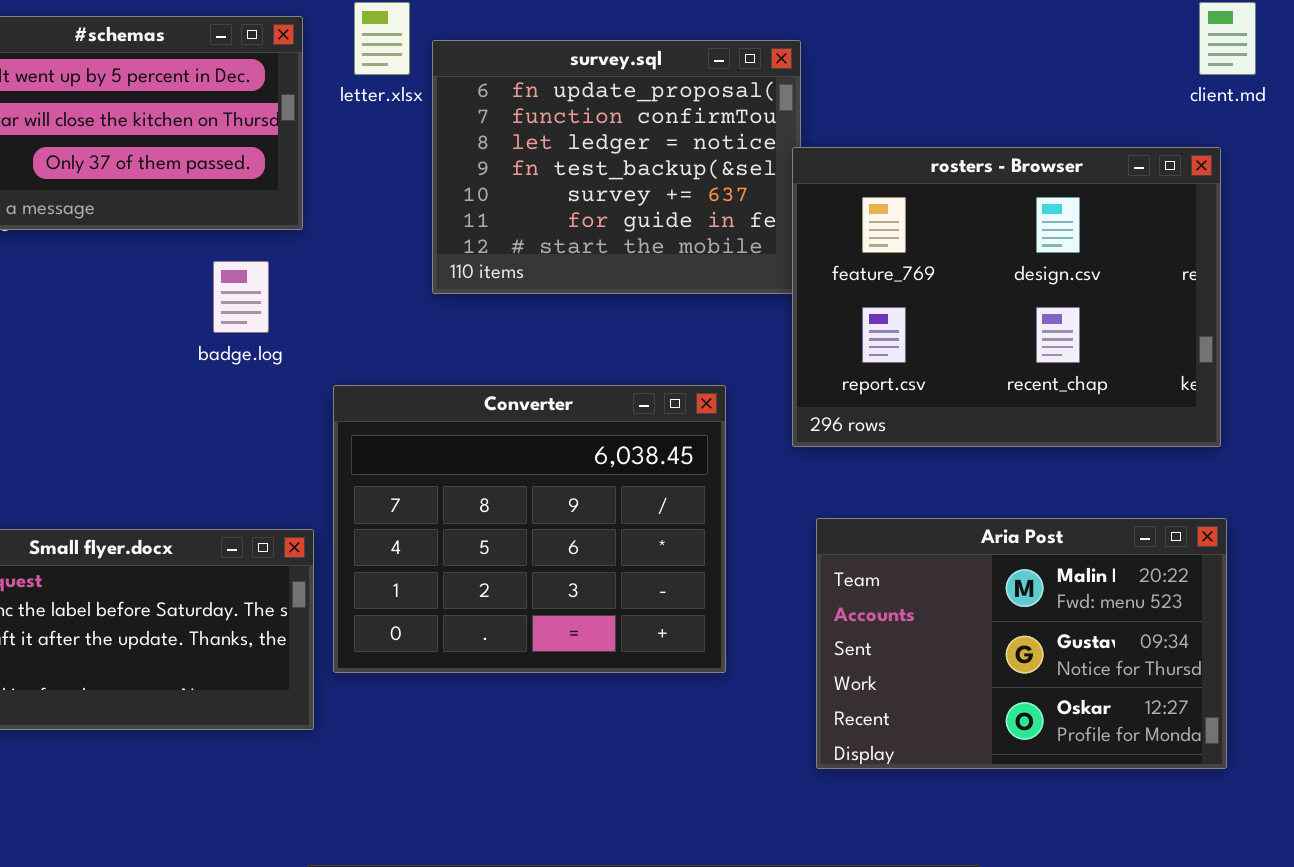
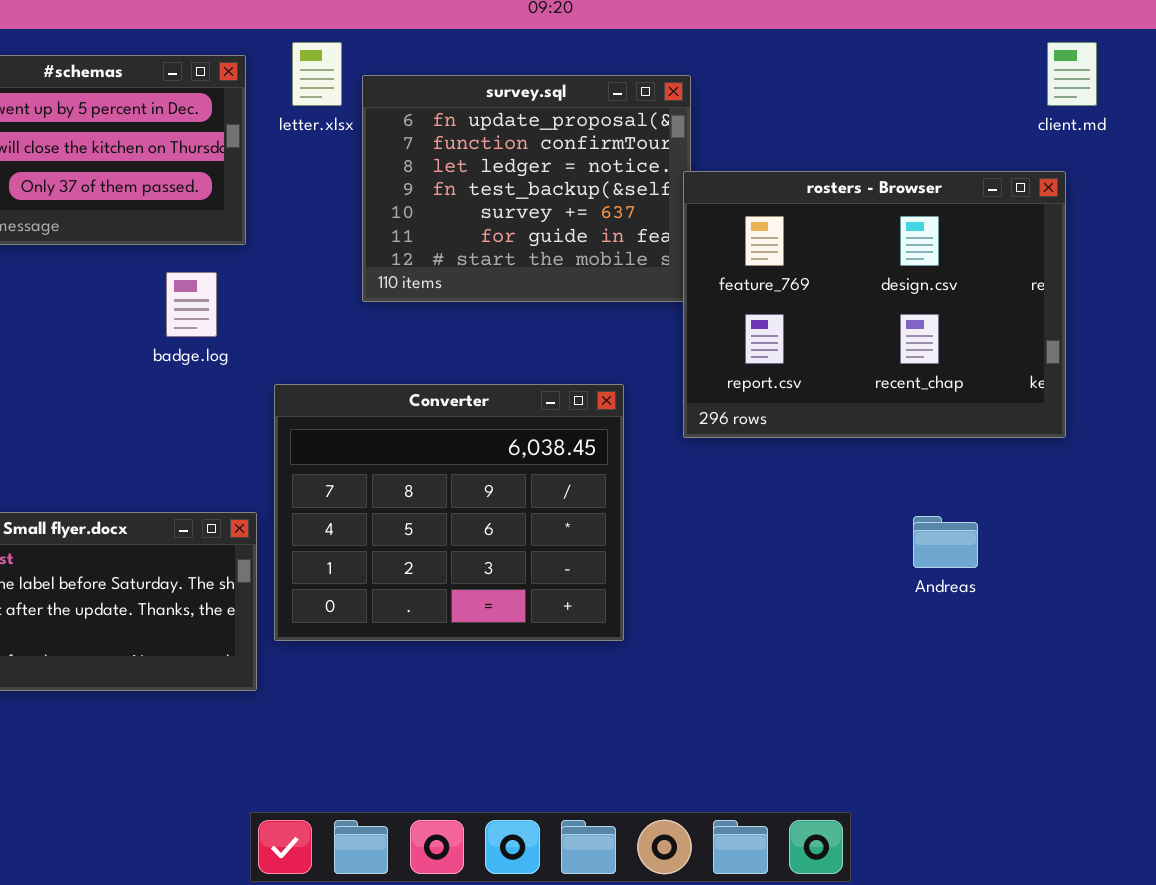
Aria Post: [816,518,1227,769] -> none, closed

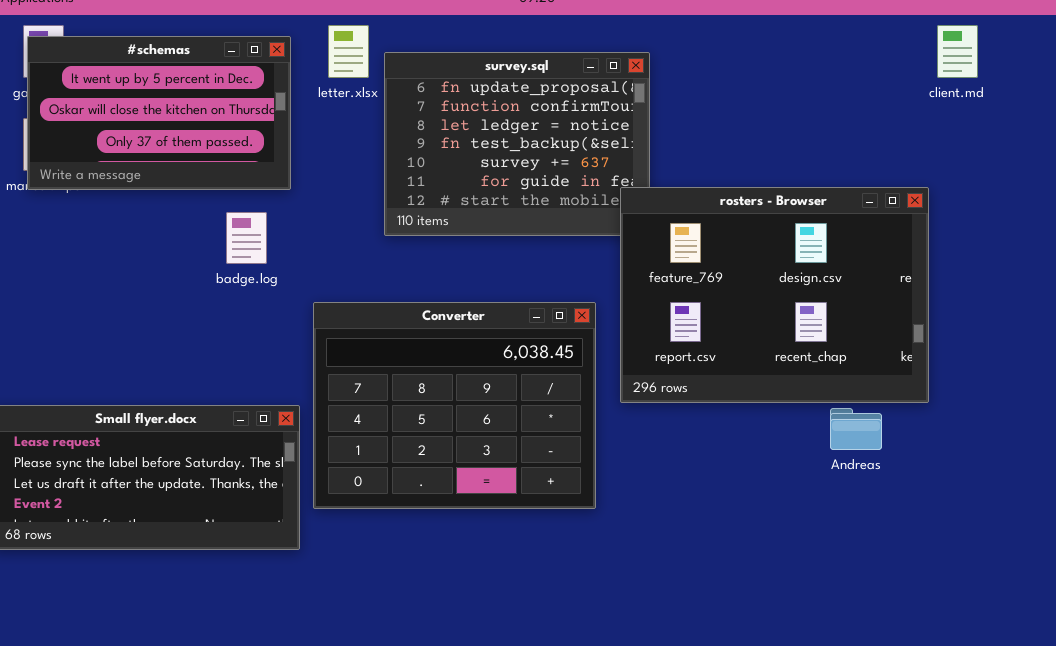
rosters - Browser: [683,171,1066,438] -> [620,187,929,403], moved

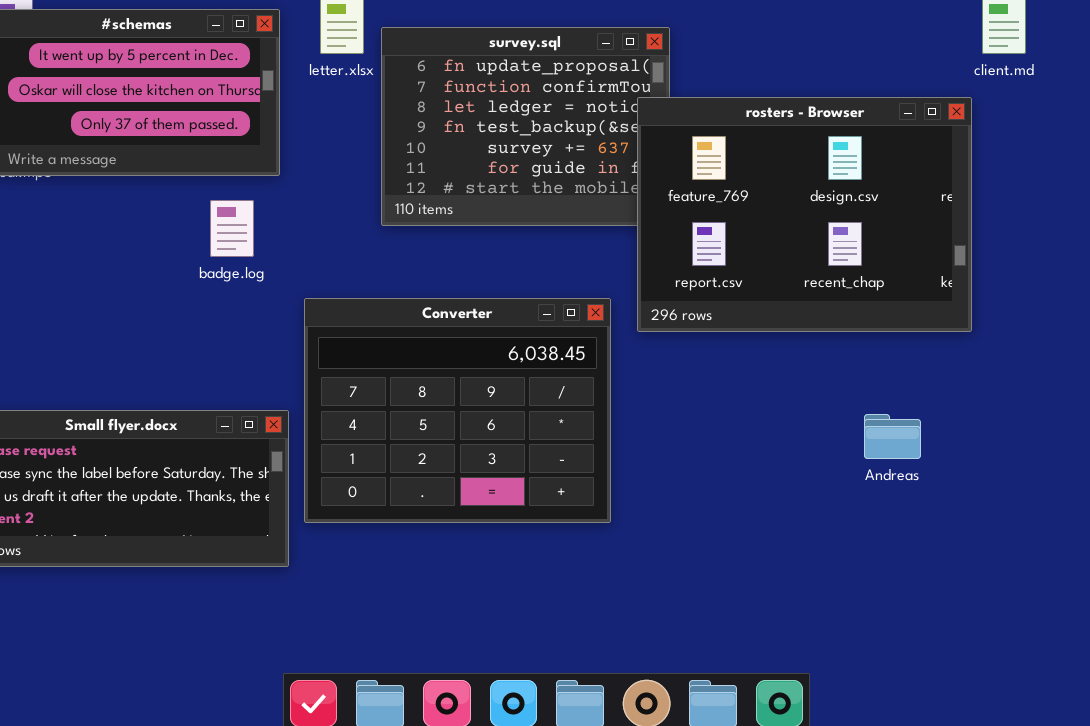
rosters - Browser: [620,187,929,403] -> [637,97,972,332], moved

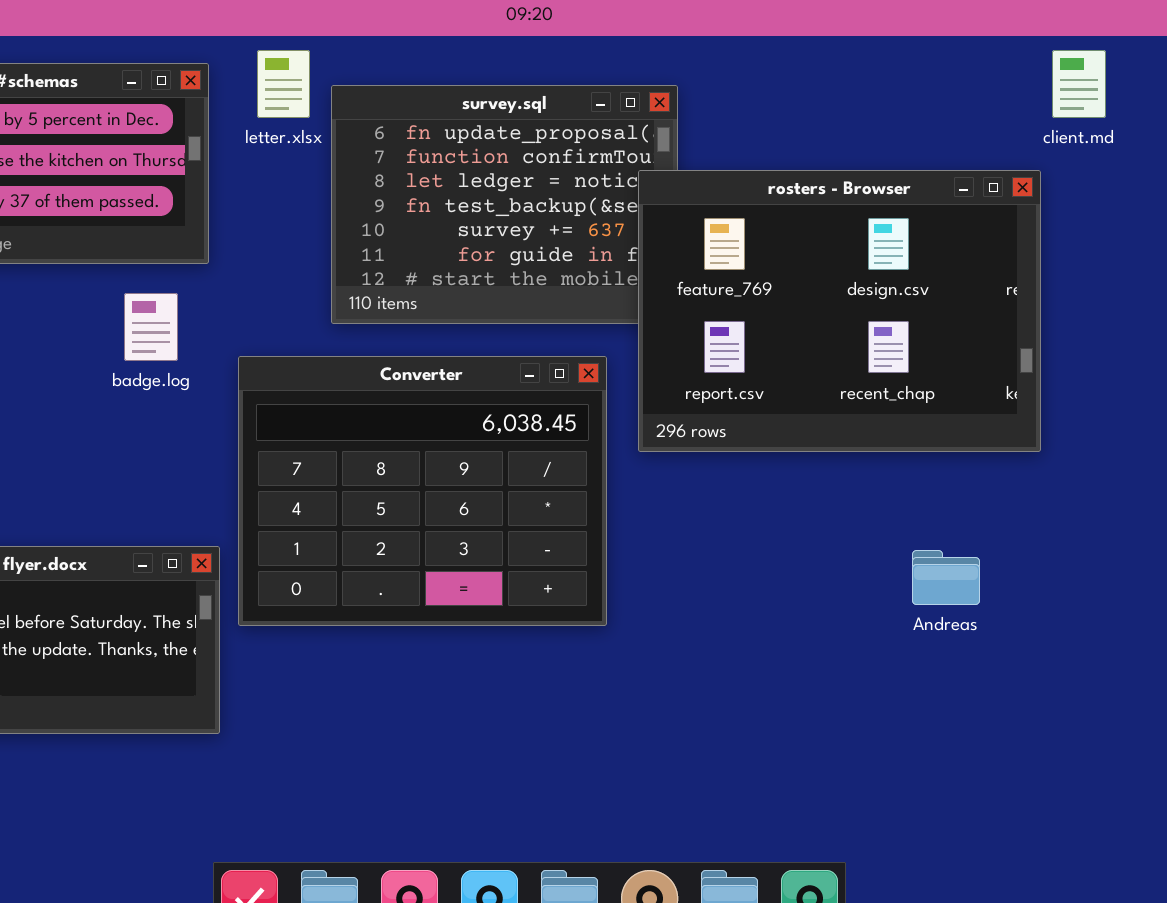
Converter: [304,298,611,523] -> [238,356,607,626], moved

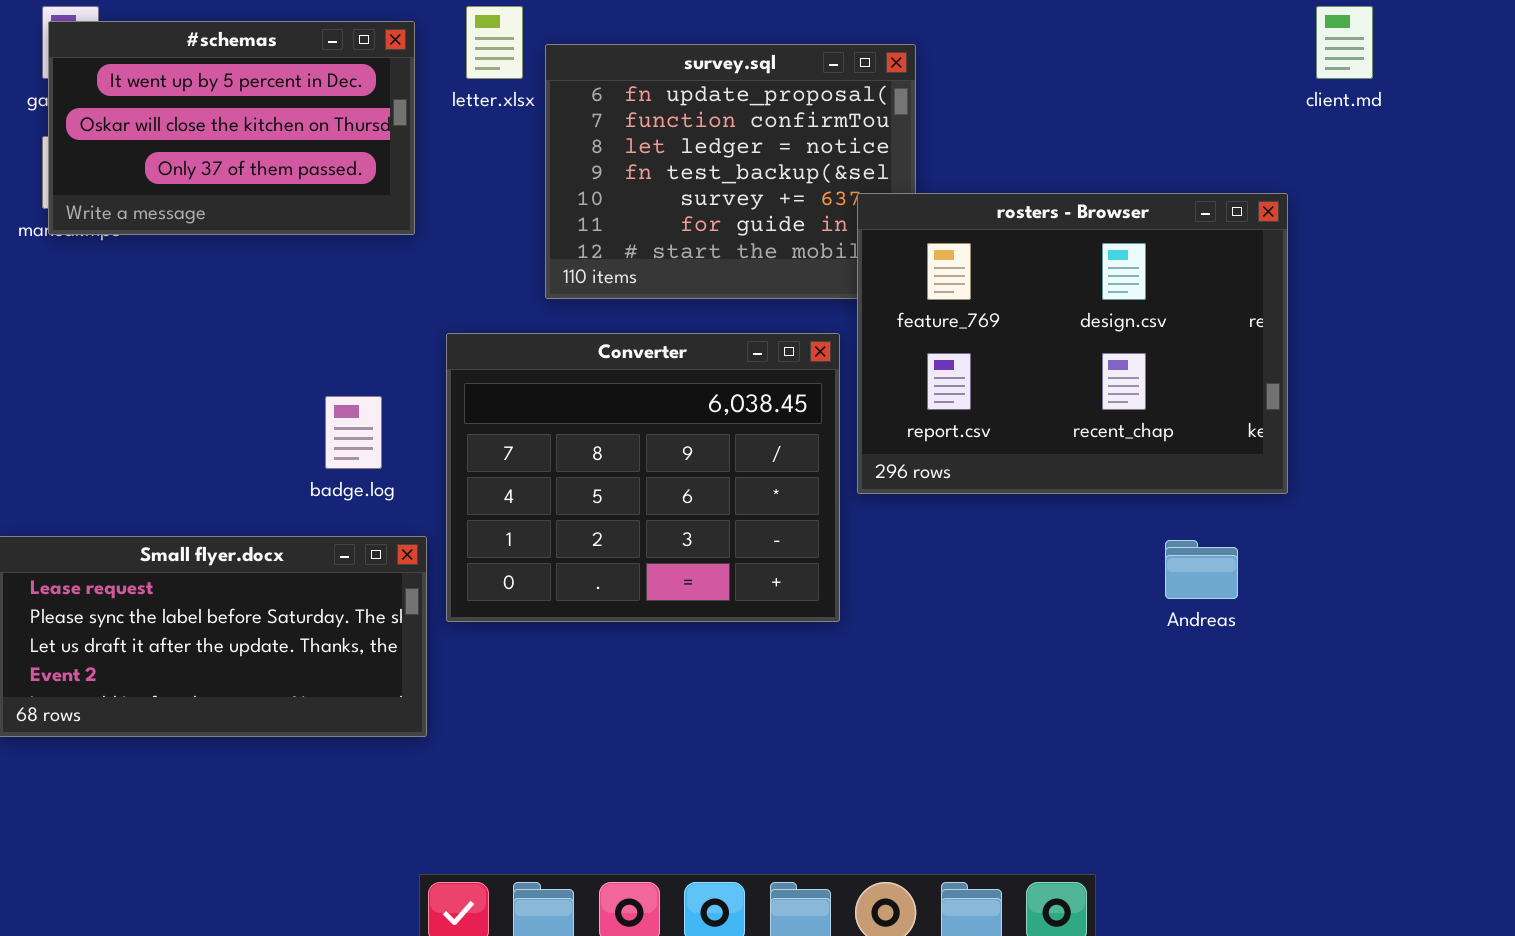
rosters - Browser: [638,170,1041,452] -> [857,193,1288,494], moved
badge.log: [124,293,178,361] -> [325,396,382,469], moved

